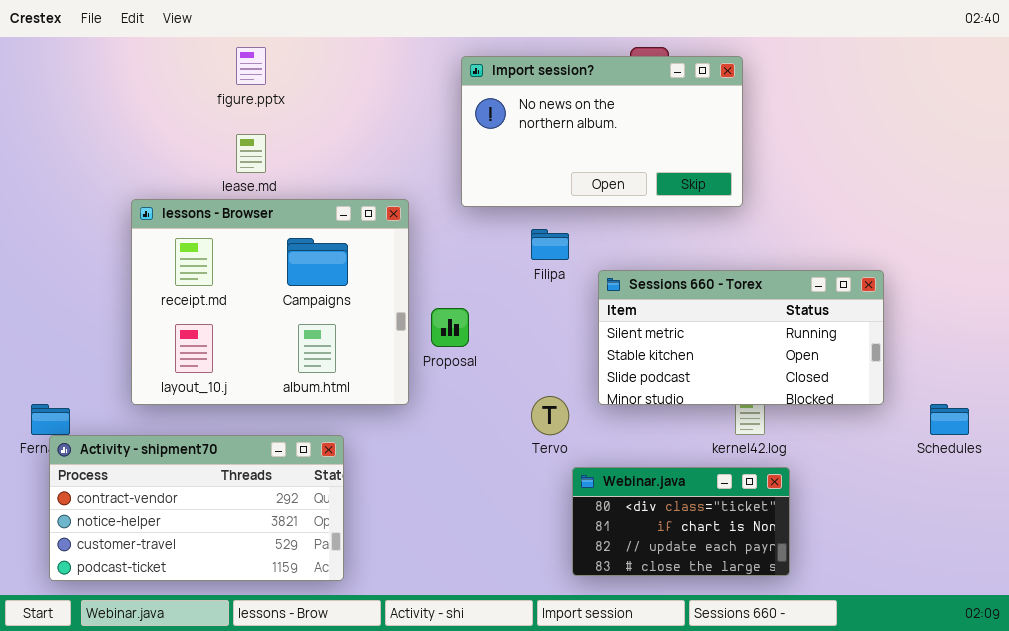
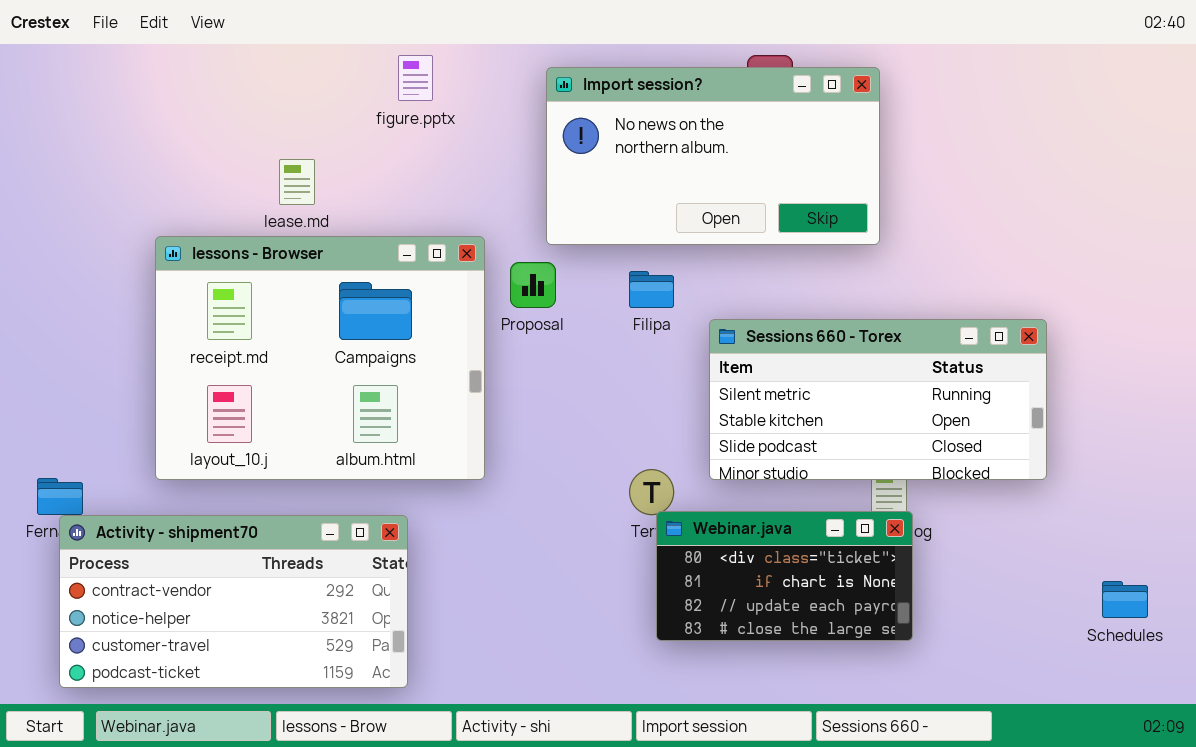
figure.pptx: [236,47,266,85] -> [398,55,433,101], moved
Proposal: [431,308,469,347] -> [510,262,556,308], moved
Schedules: [930,404,969,435] -> [1102,581,1148,618], moved
Webinar.java: [572,467,790,576] -> [656,511,913,641], moved

